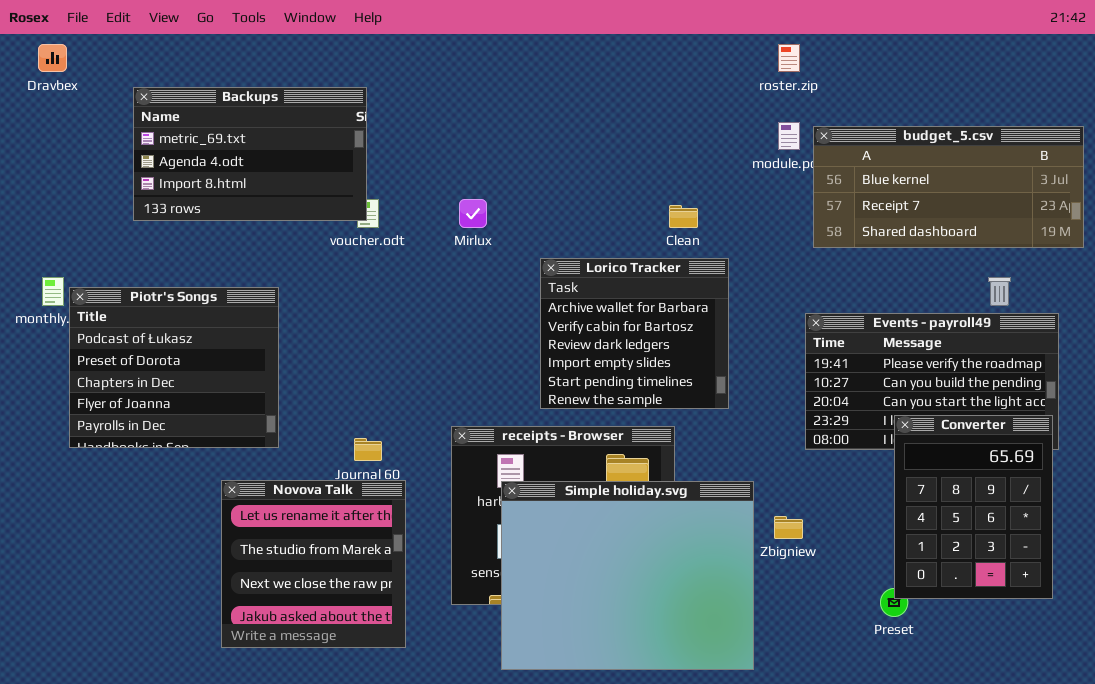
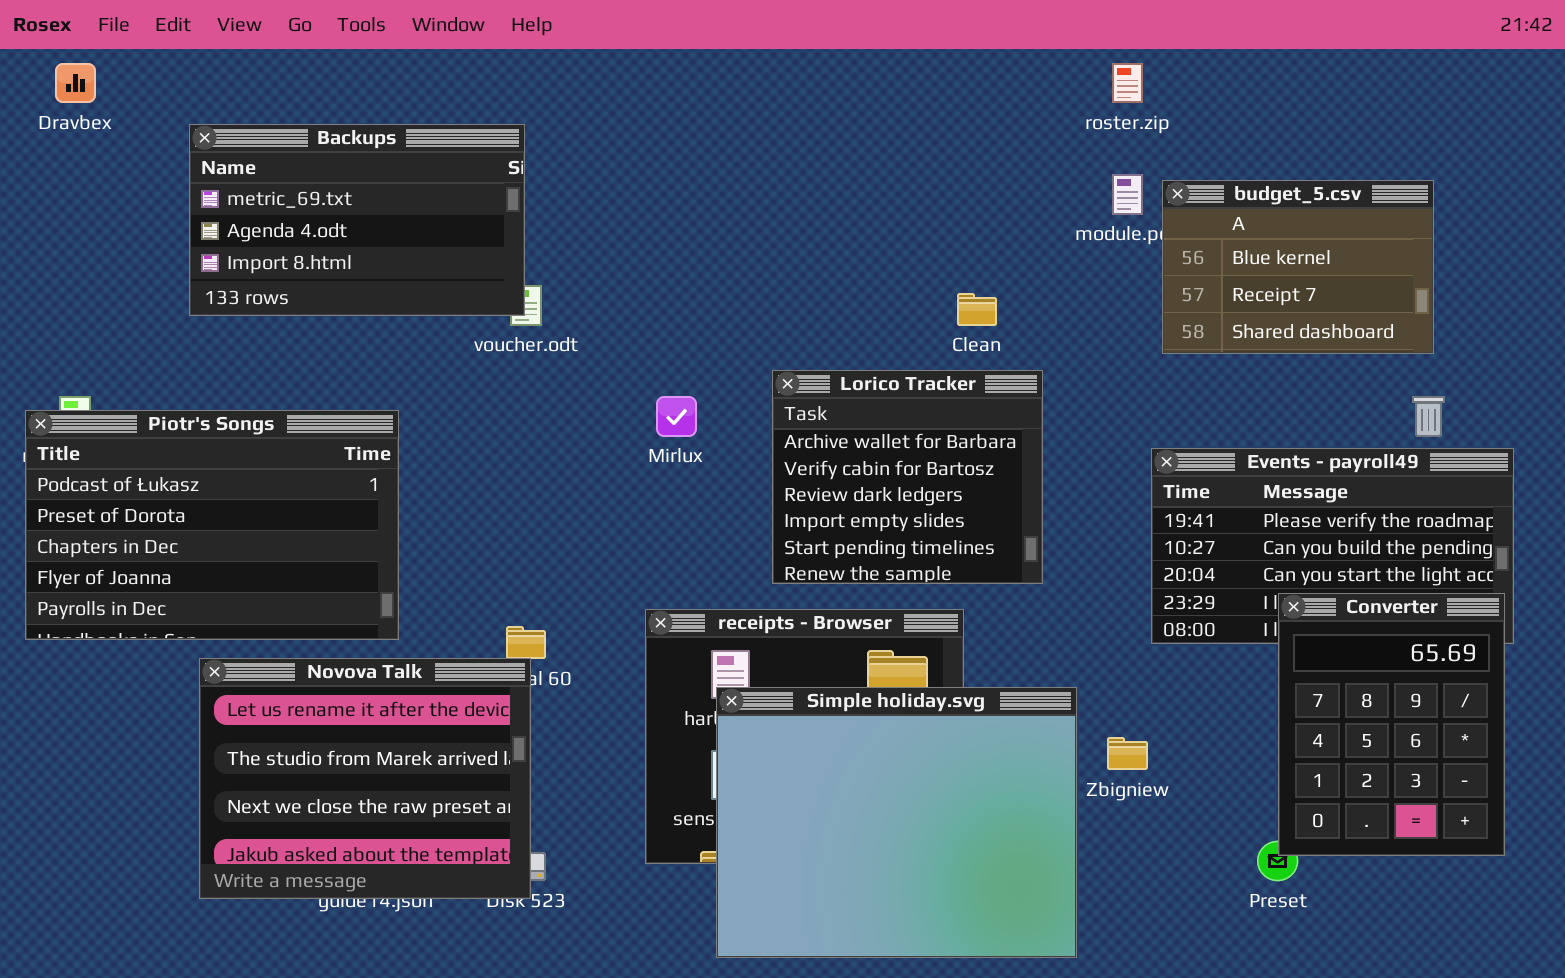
budget_5.csv: [813,126,1084,248] -> [1162,180,1434,354], resized
Mirlux: [459,199,487,228] -> [656,396,697,437], moved
Piotr's Songs: [69,287,279,448] -> [25,410,399,640], resized
Novova Talk: [221,480,406,648] -> [199,658,531,899], moved, resized

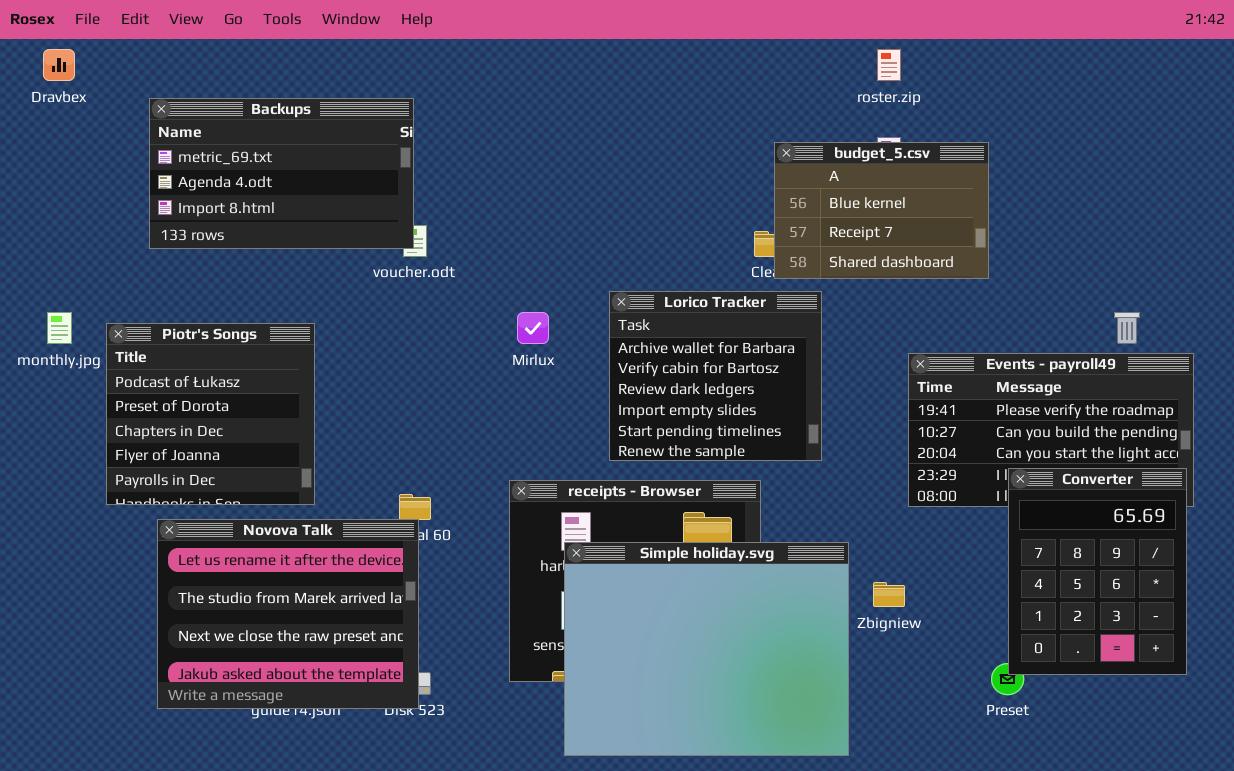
budget_5.csv: [1162,180,1434,354] -> [774,142,989,279], moved
Piotr's Songs: [25,410,399,640] -> [106,323,315,505], resized

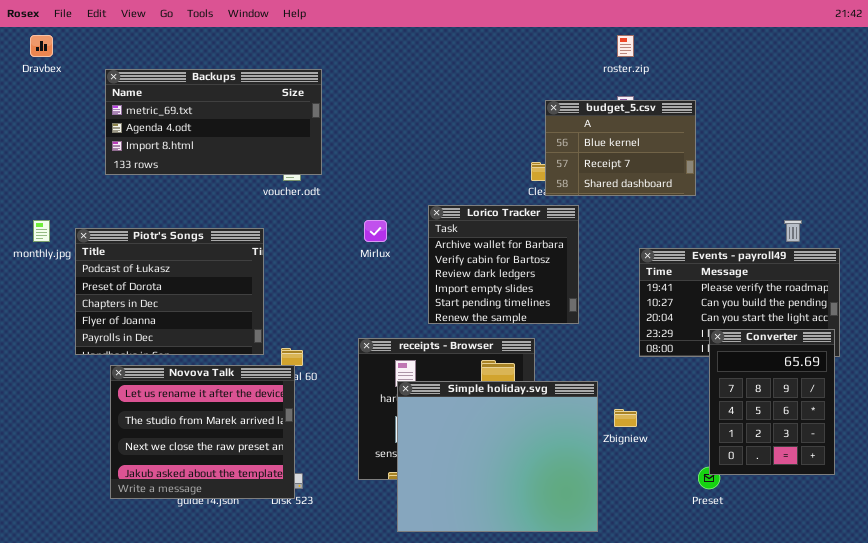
Backups: [149,98,414,249] -> [105,69,322,175], resized
Piotr's Songs: [106,323,315,505] -> [75,228,264,355], resized

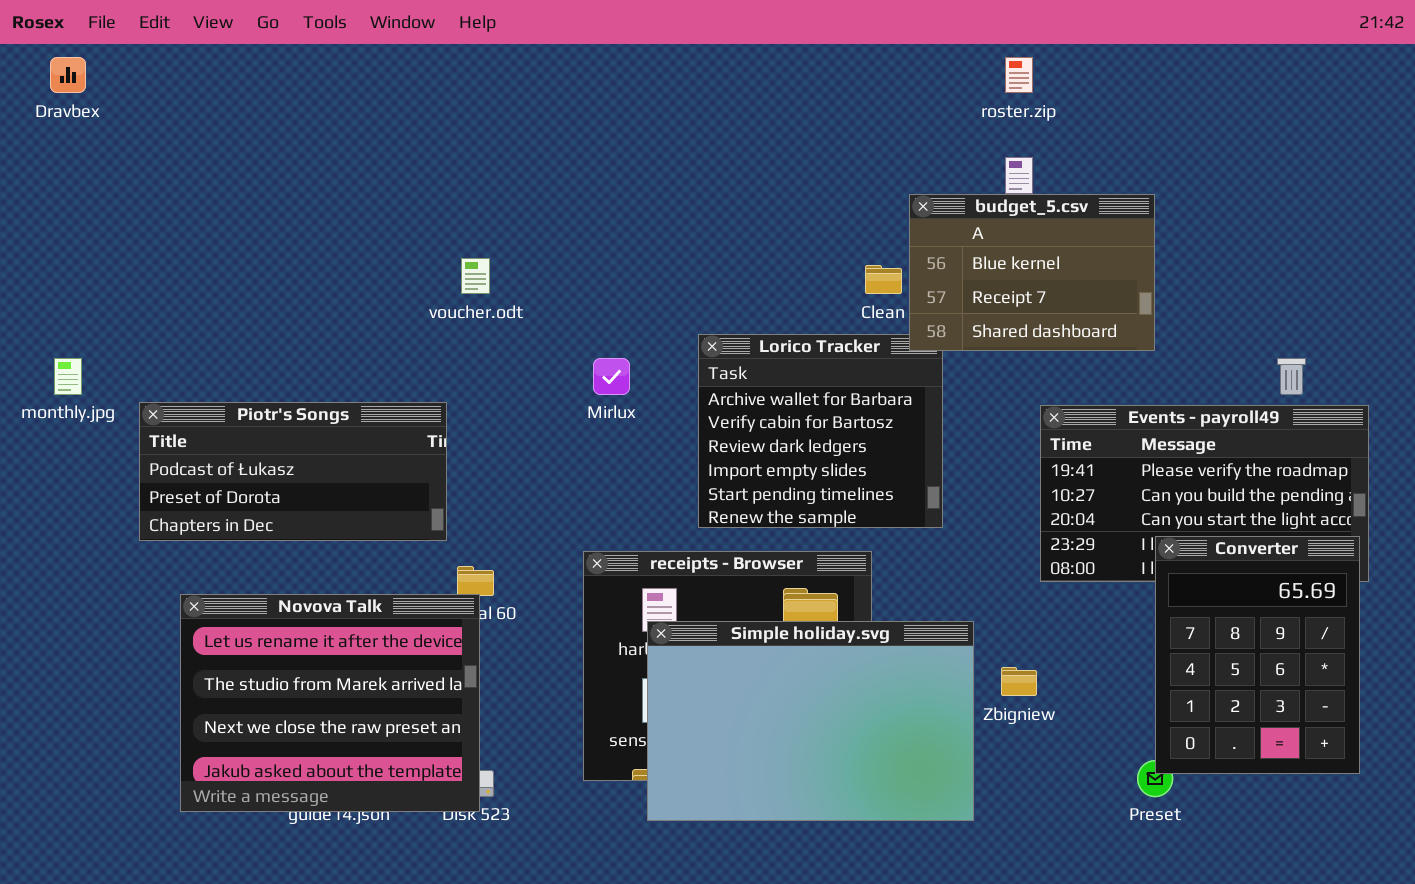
Backups: [105,69,322,175] -> none, closed
budget_5.csv: [545,100,696,196] -> [909,194,1155,351], moved
Piotr's Songs: [75,228,264,355] -> [139,402,447,541], moved, resized
Simple holiday.svg: [397,381,598,532] -> [647,621,974,821], resized

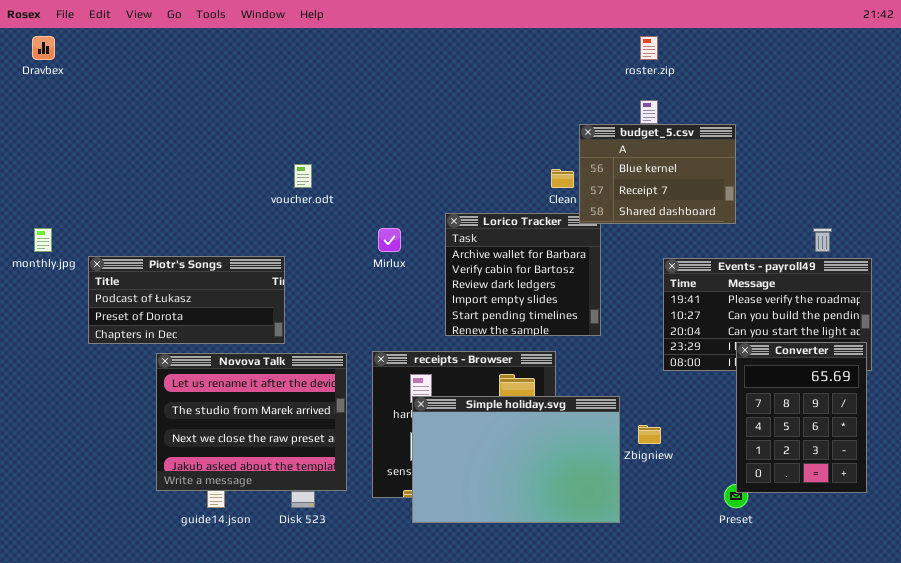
Novova Talk: [180,594,480,812] -> [156,353,347,491], moved

